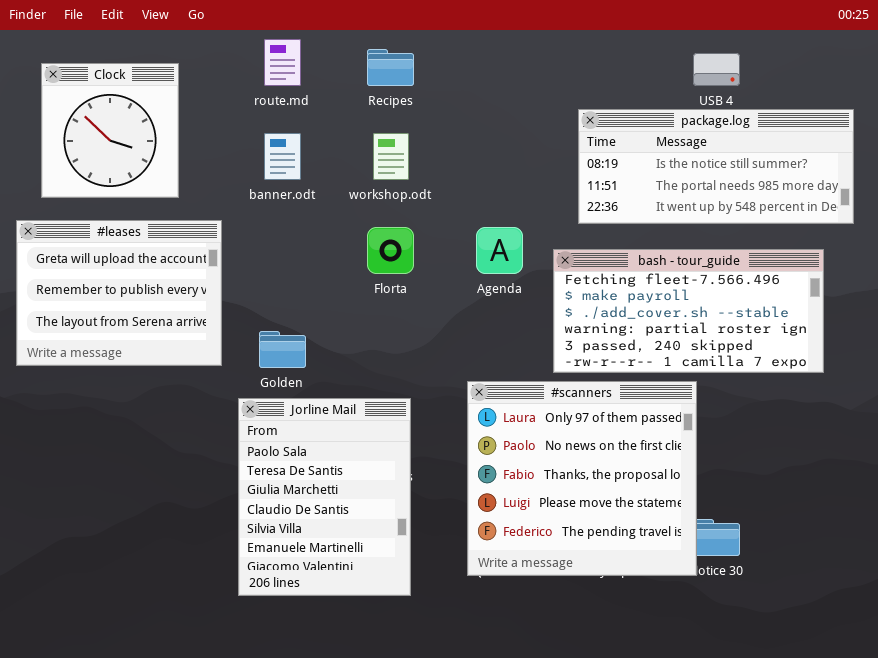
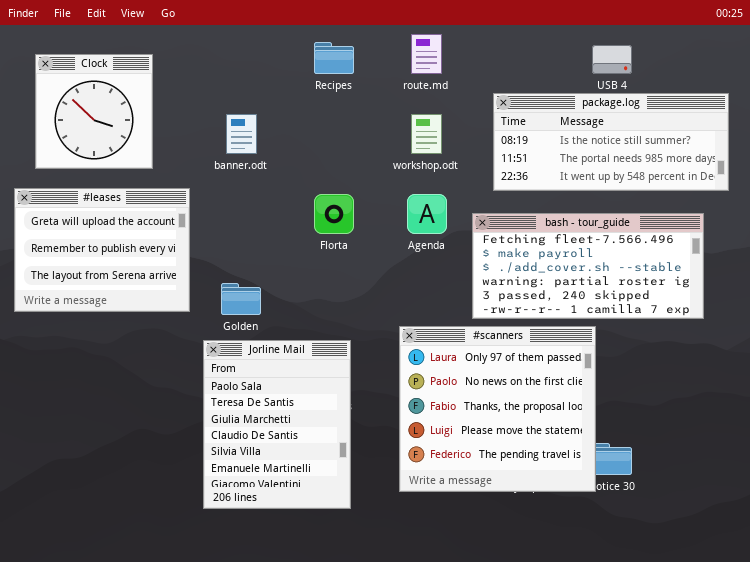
route.md: [264,39,301,86] -> [411,34,442,74], moved
workshop.odt: [373,133,409,180] -> [411,114,442,154], moved

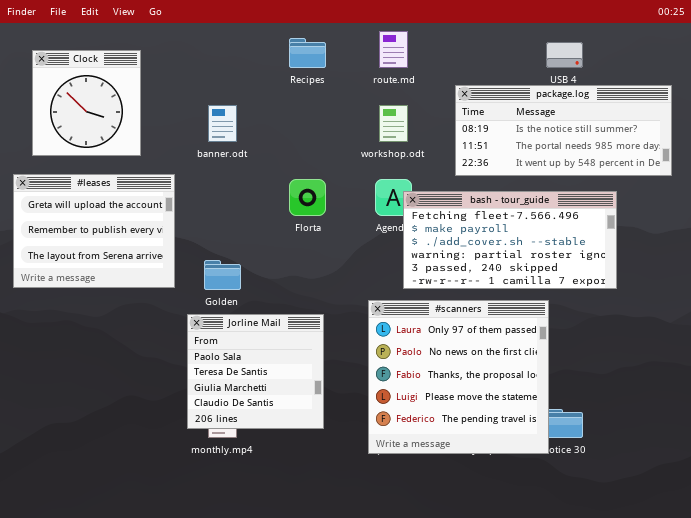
bash - tour_guide: [472,213,704,319] -> [403,191,617,289], moved
Jorline Mail: [203,340,351,509] -> [187,314,324,429], resized

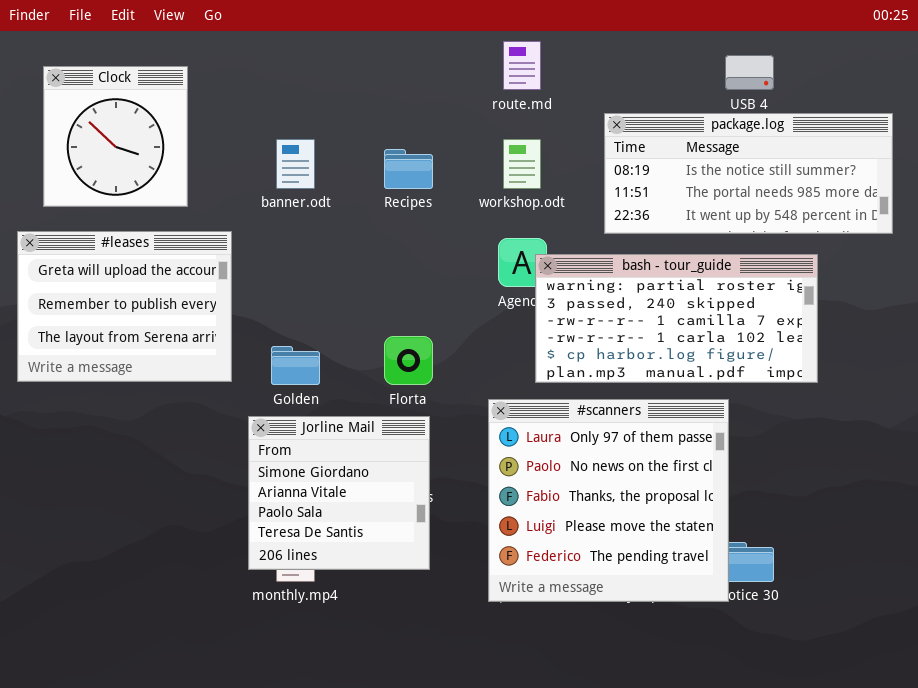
Recipes: [289,38,326,68] -> [384,149,433,189], moved
Florta: [289,179,326,216] -> [384,336,433,385], moved
bash - tour_guide: [403,191,617,289] -> [535,254,818,383], scrolled down 3 rows
Jorline Mail: [187,314,324,429] -> [248,416,430,570], scrolled up 2 rows

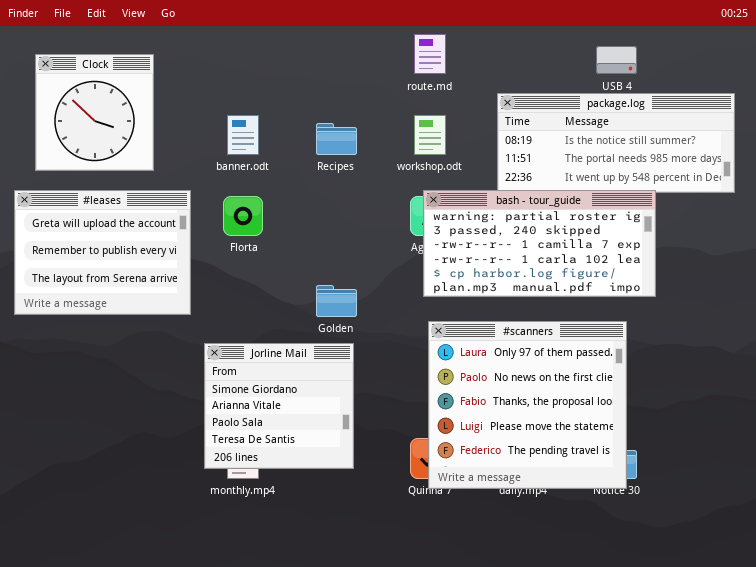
bash - tour_guide: [535,254,818,383] -> [423,190,656,297], moved
Florta: [384,336,433,385] -> [223,196,263,236], moved
Golden: [271,346,320,385] -> [316,285,357,317], moved
#scanners: [488,399,729,602] -> [428,321,627,489], moved

